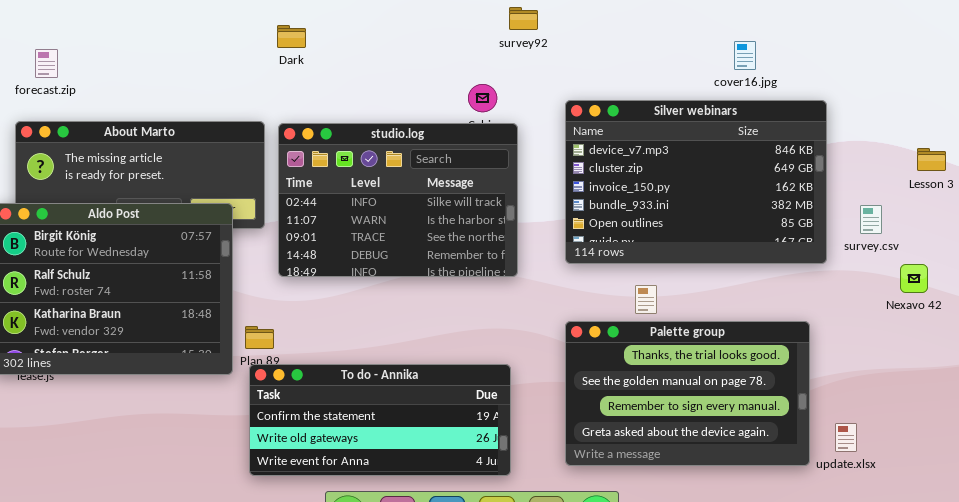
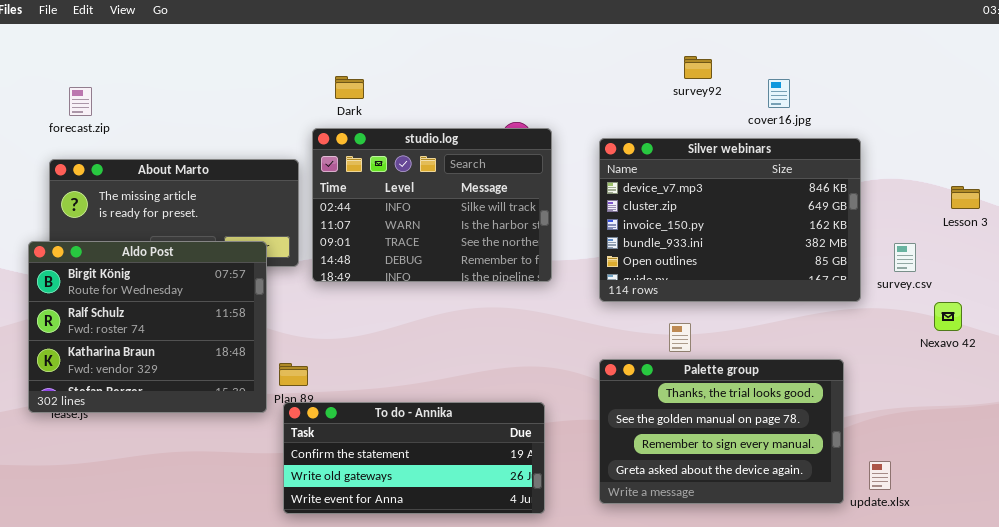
survey92: [509,7,538,30] -> [684,56,712,79], moved
Dark: [277,25,306,48] -> [335,76,364,99], moved
studio.log: [278,123,518,277] -> [312,128,552,282], moved

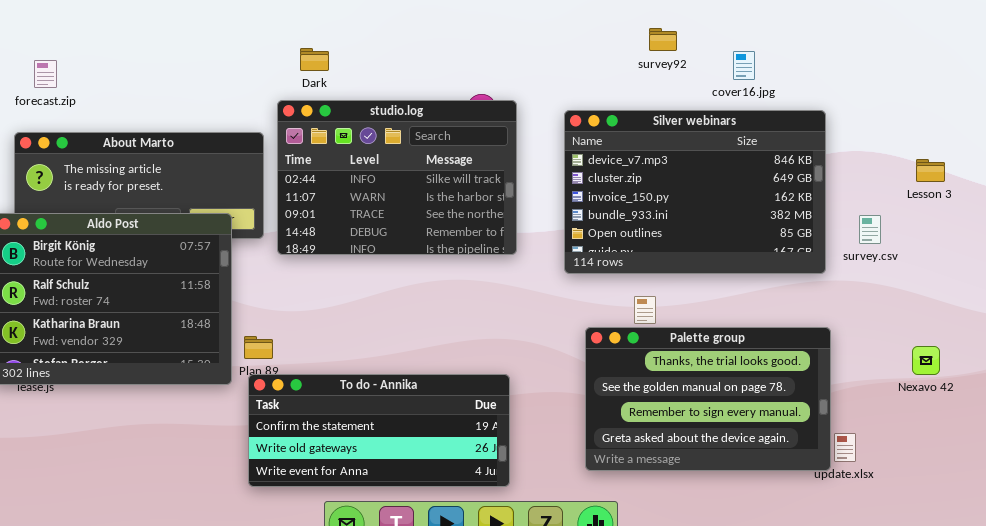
Nexavo 42: [934,302,962,331] -> [912,346,940,375], moved
Palette group: [599,359,844,504] -> [585,327,831,471], moved

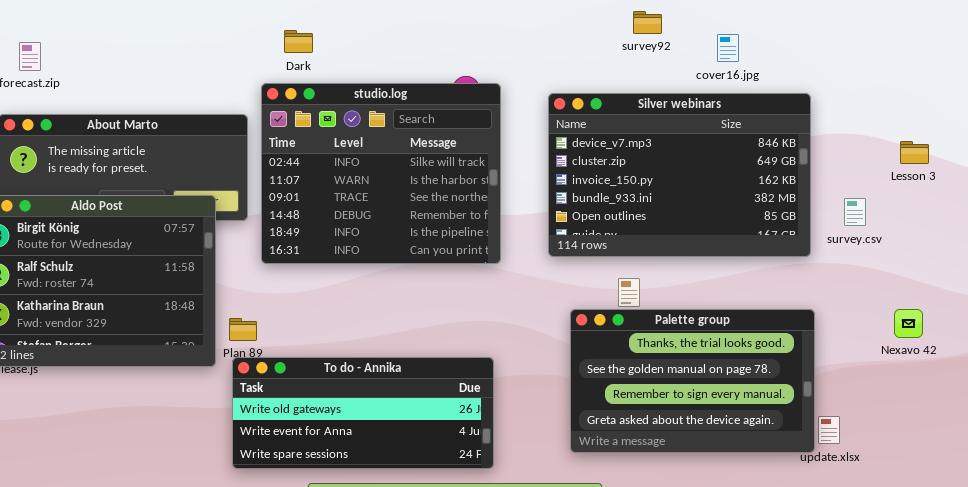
studio.log: [277,100,517,255] -> [261,83,501,264], resized
Nexavo 42: [912,346,940,375] -> [894,309,923,338], moved
To do - Annika: [248,374,510,487] -> [232,357,494,469], scrolled down 1 row

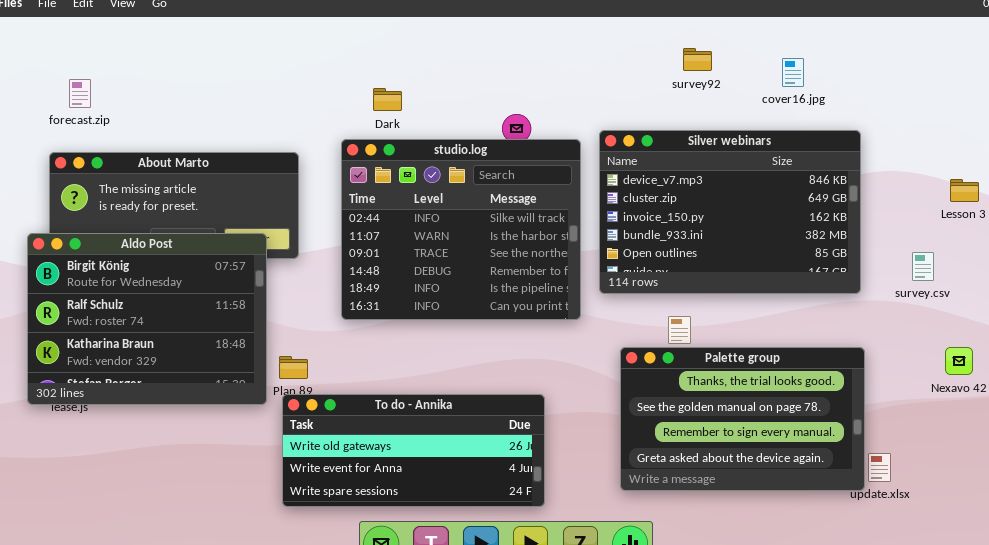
Dark: [284,30,313,53] -> [373,88,402,111], moved
cover16.jpg: [717,34,739,62] -> [782,58,804,87], moved
studio.log: [261,83,501,264] -> [341,139,581,320], moved
survey.csv: [844,198,866,226] -> [912,252,934,281], moved

